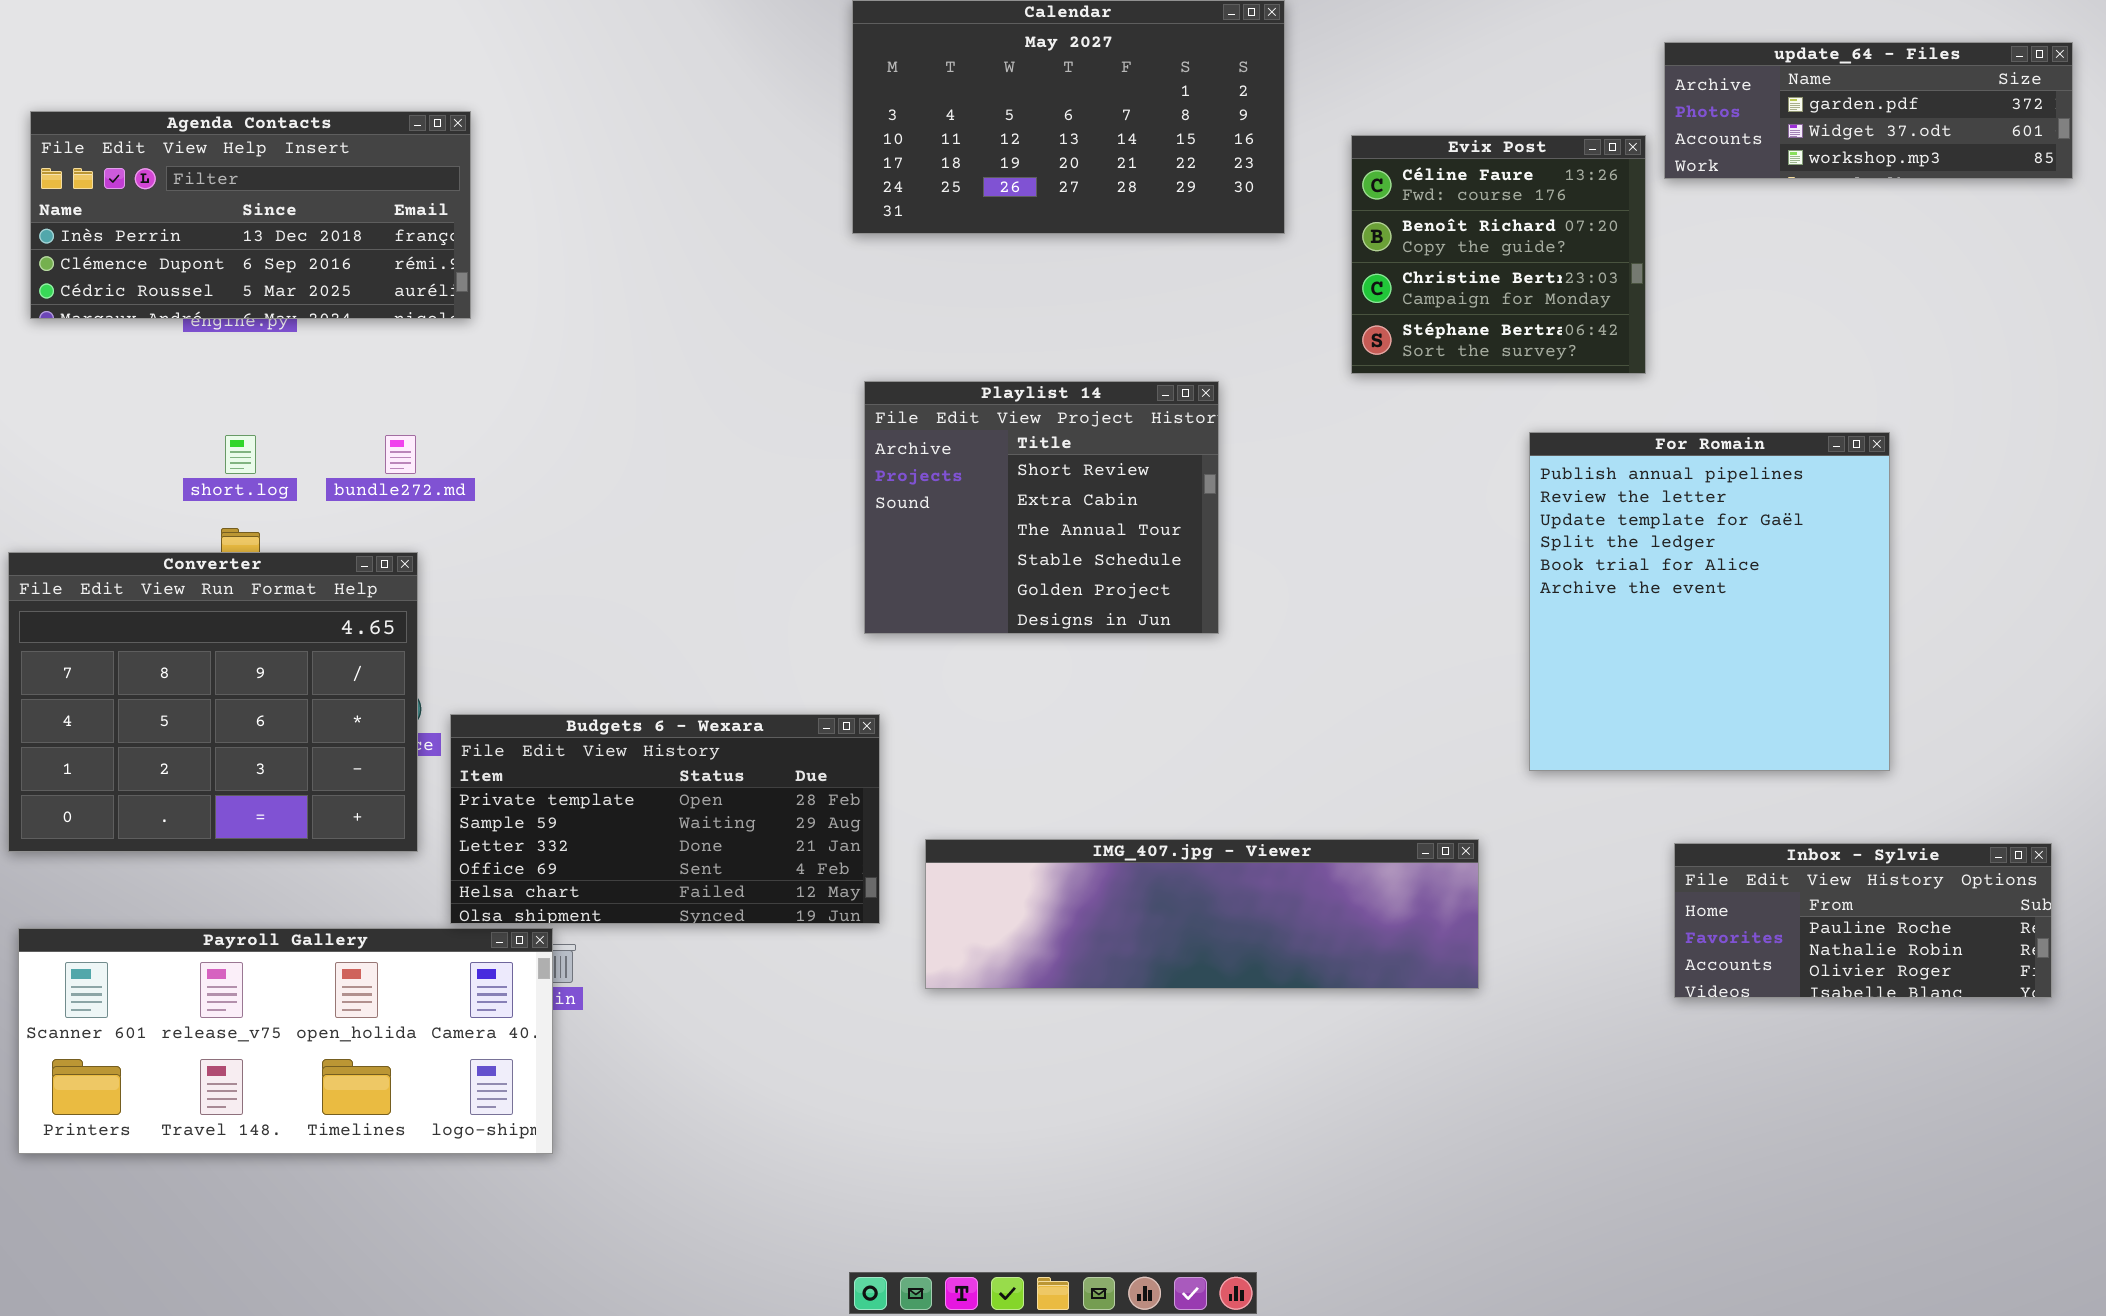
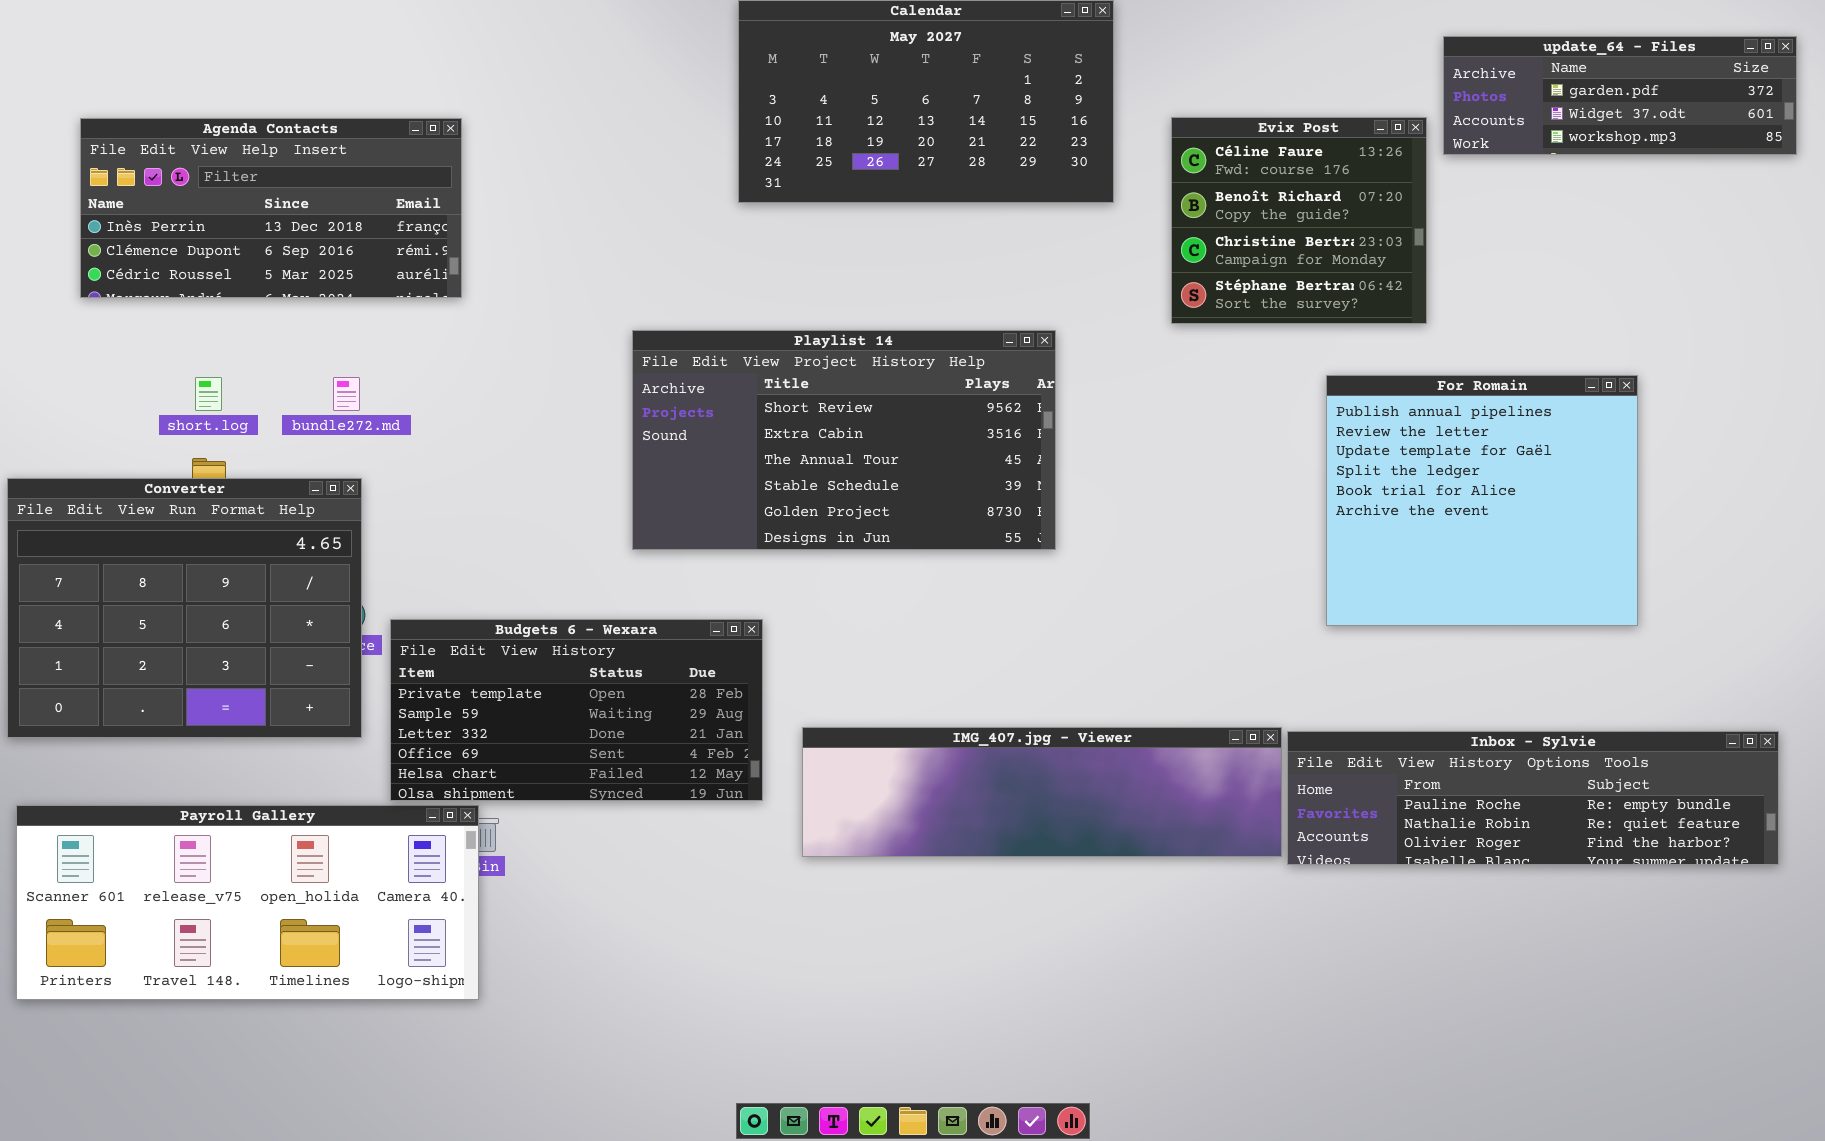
Agenda Contacts: [30,111,471,319] -> [80,118,462,298], moved
Playlist 14: [864,381,1219,634] -> [632,330,1056,550], resized
For Romain: [1529,432,1890,771] -> [1326,375,1638,626], resized
Inbox - Sylvie: [1674,843,2052,998] -> [1287,731,1779,865], resized

